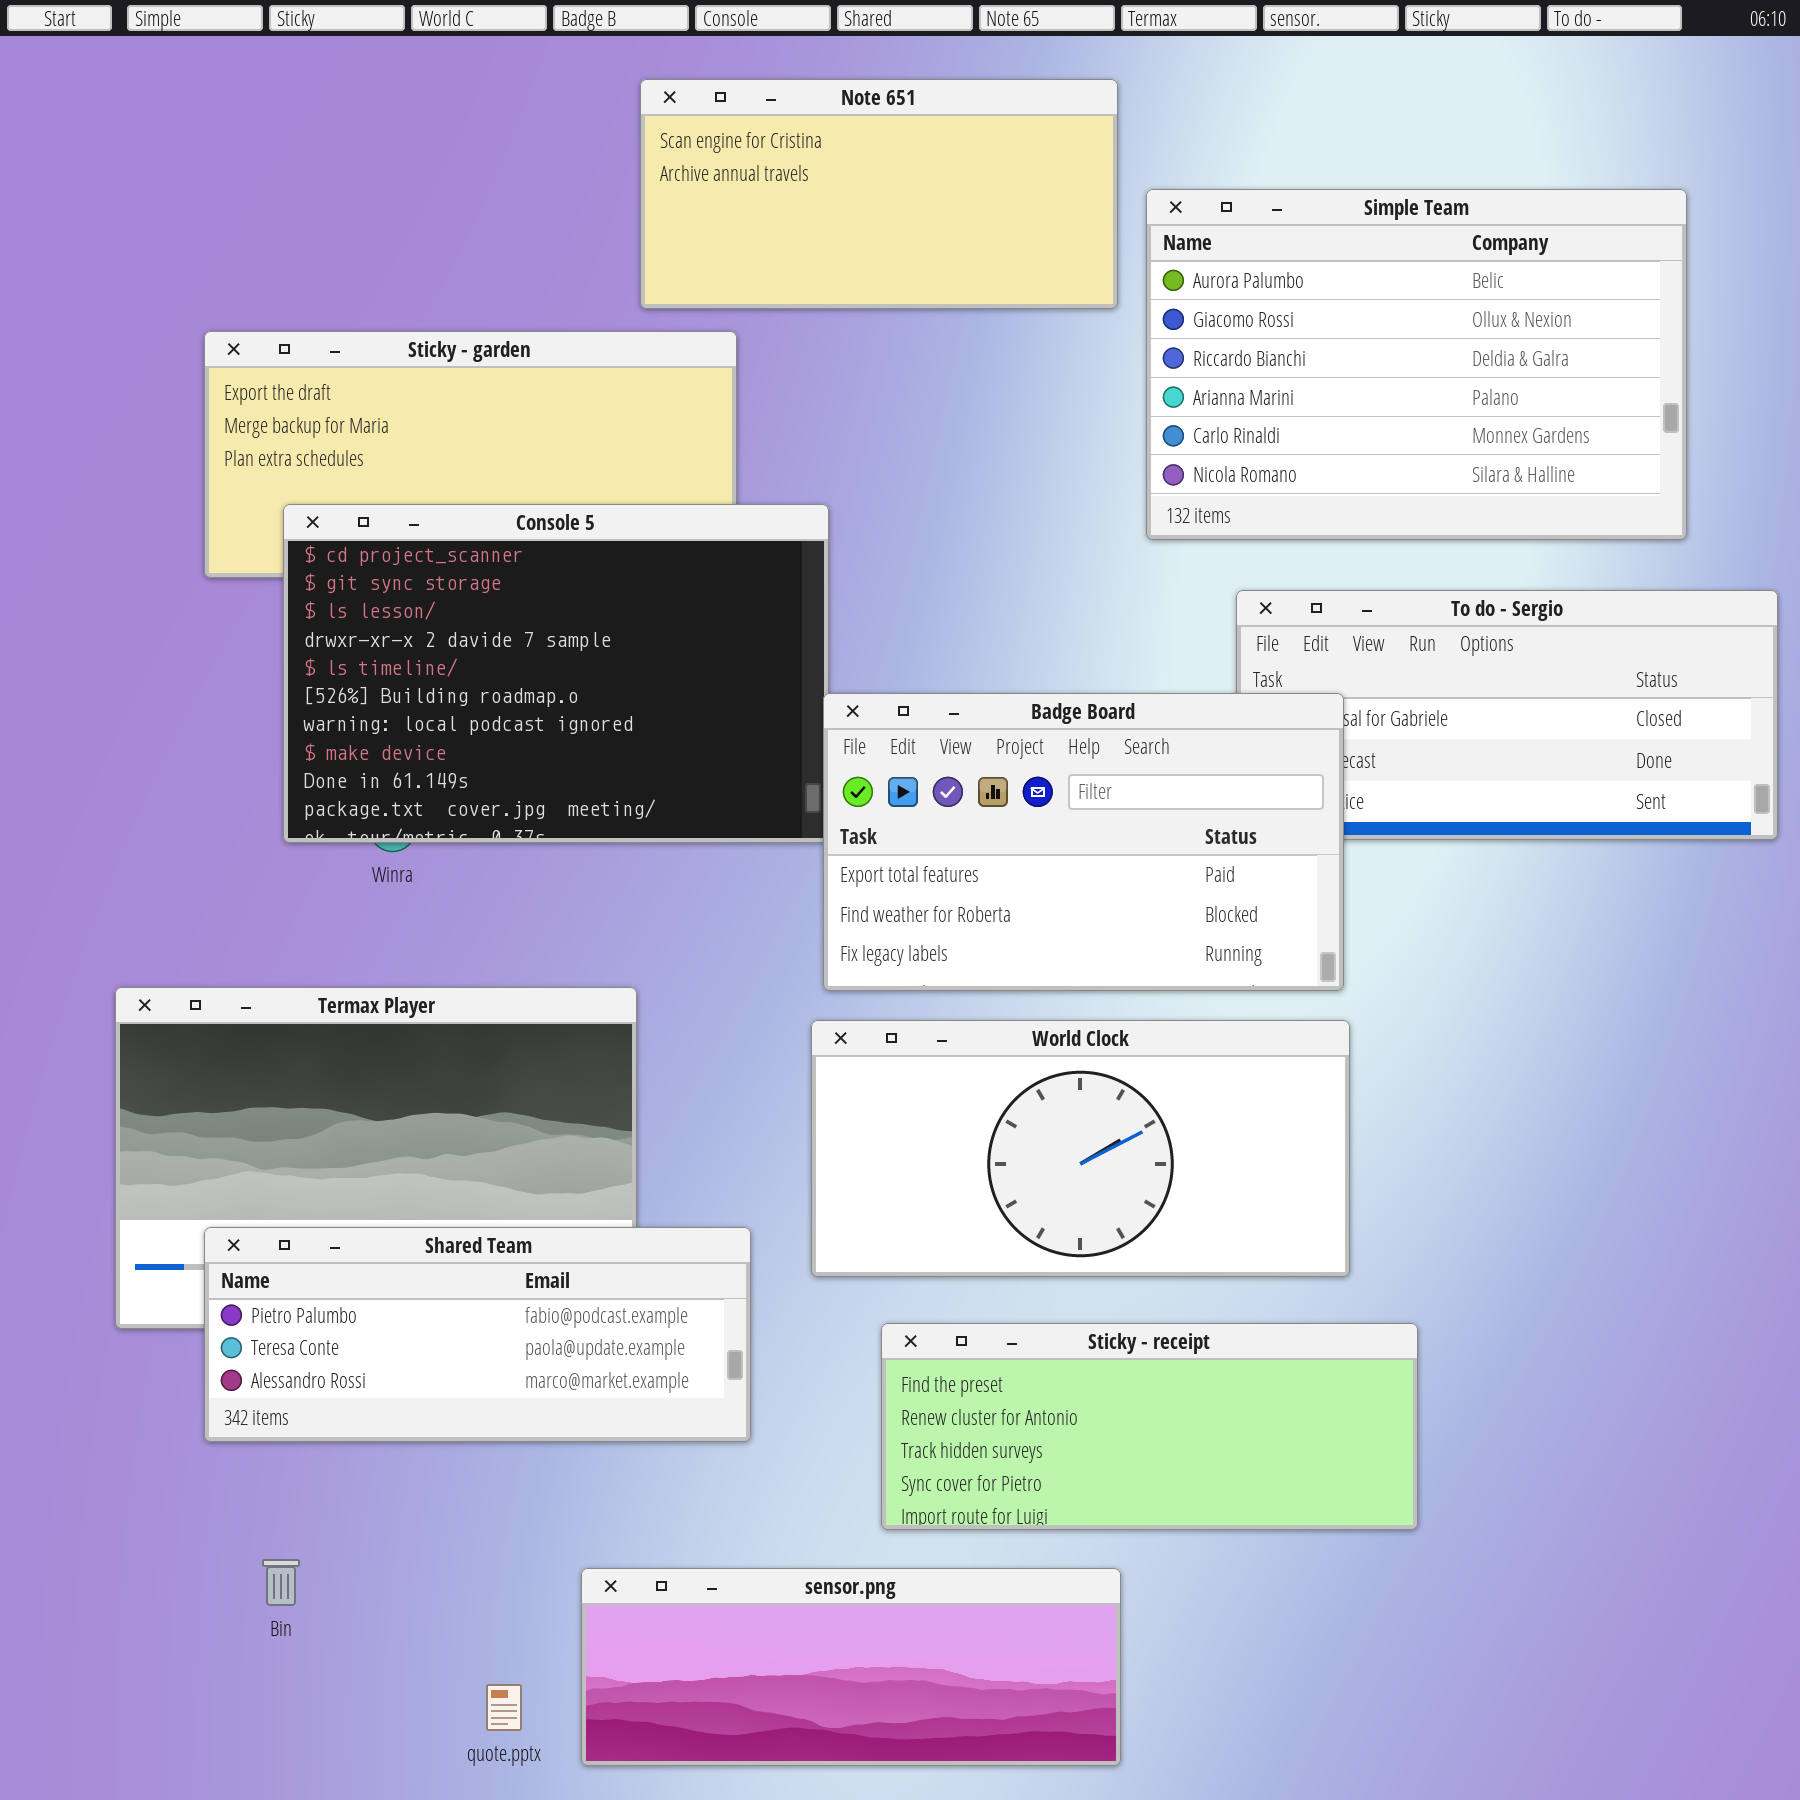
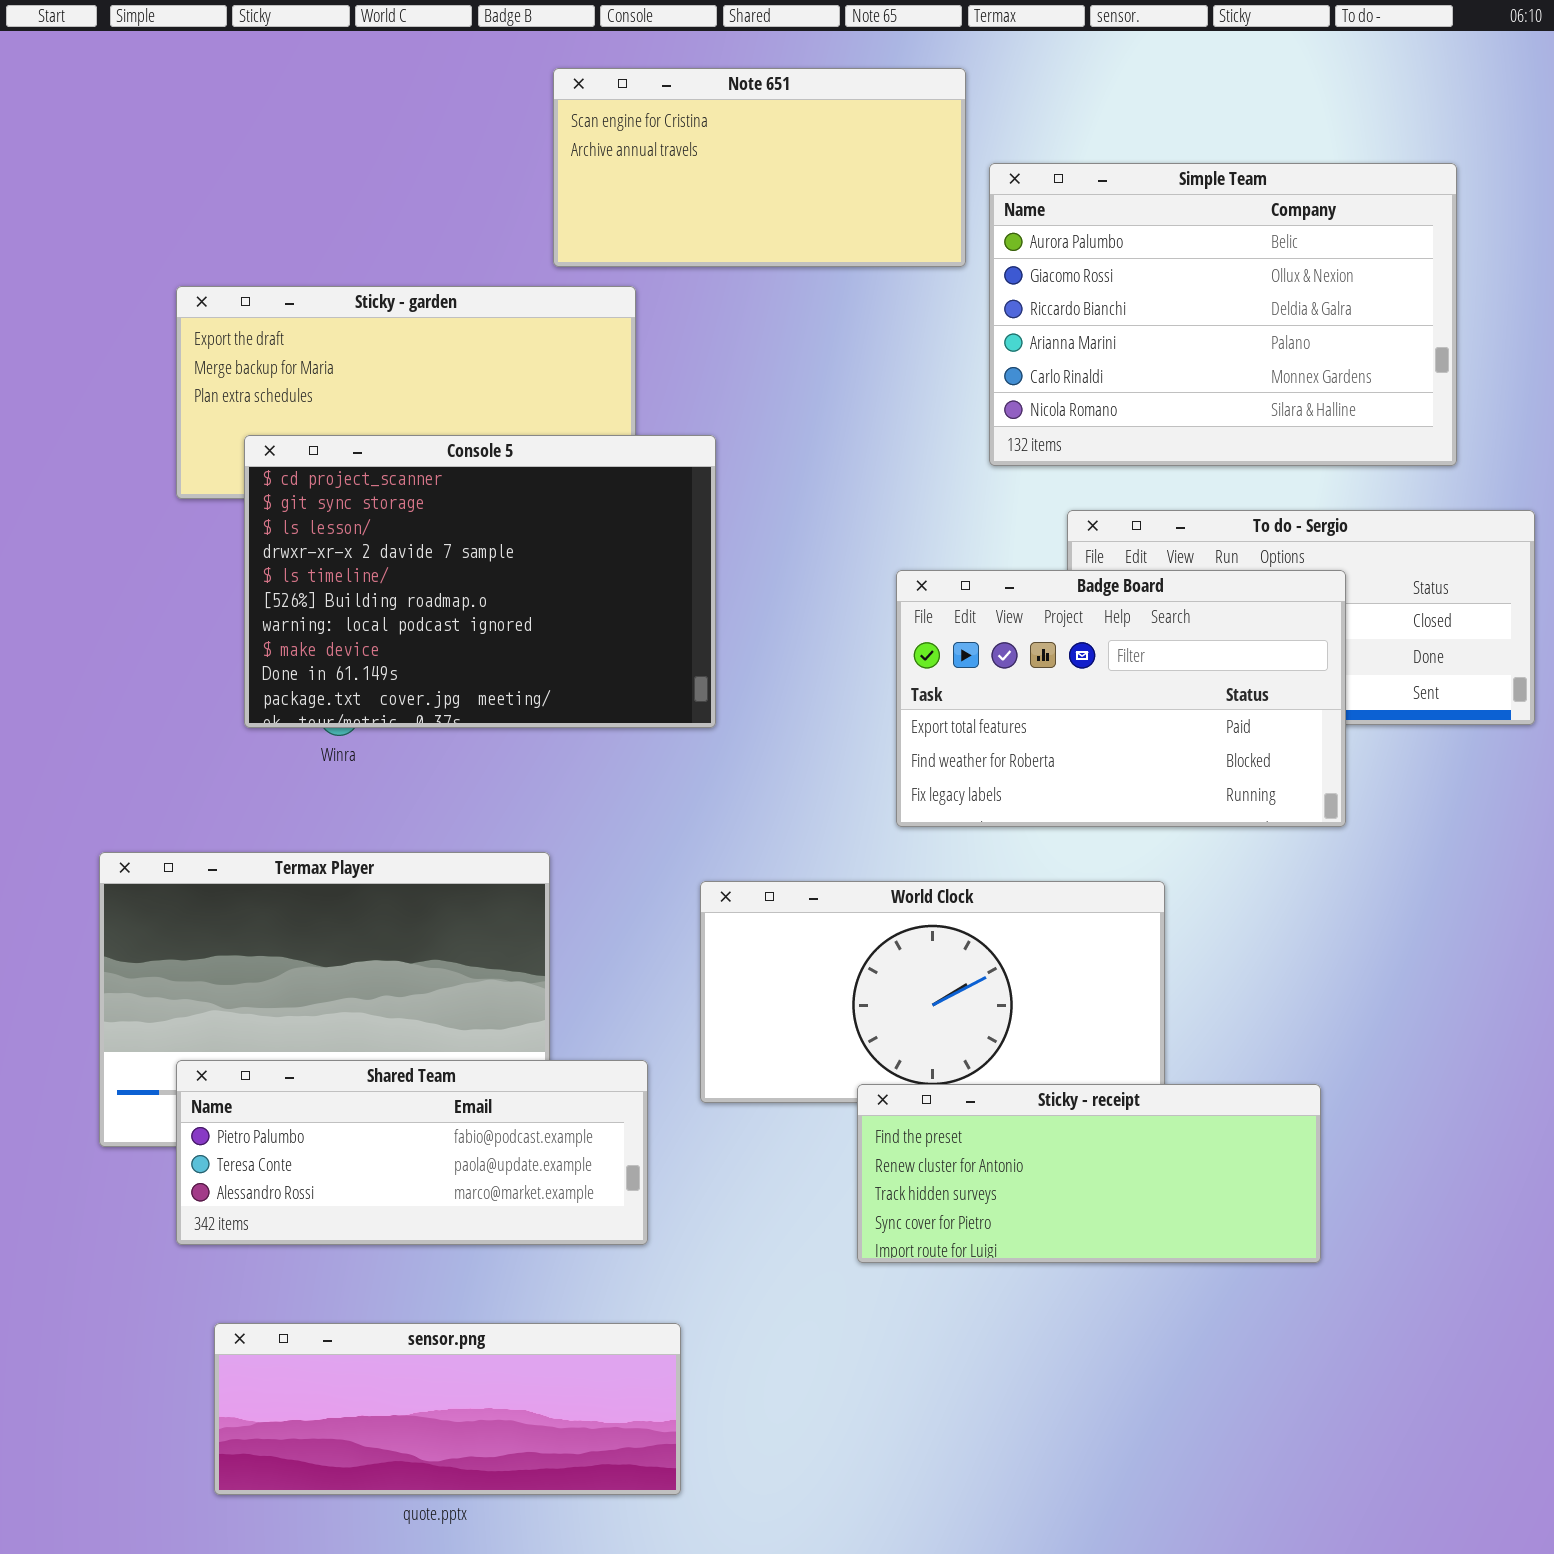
Badge Board: [823,693,1344,991] -> [896,570,1346,827], moved
Sticky - receipt: [881,1323,1418,1530] -> [857,1084,1321,1263], moved
sensor.png: [581,1568,1121,1766] -> [214,1323,681,1495], moved

